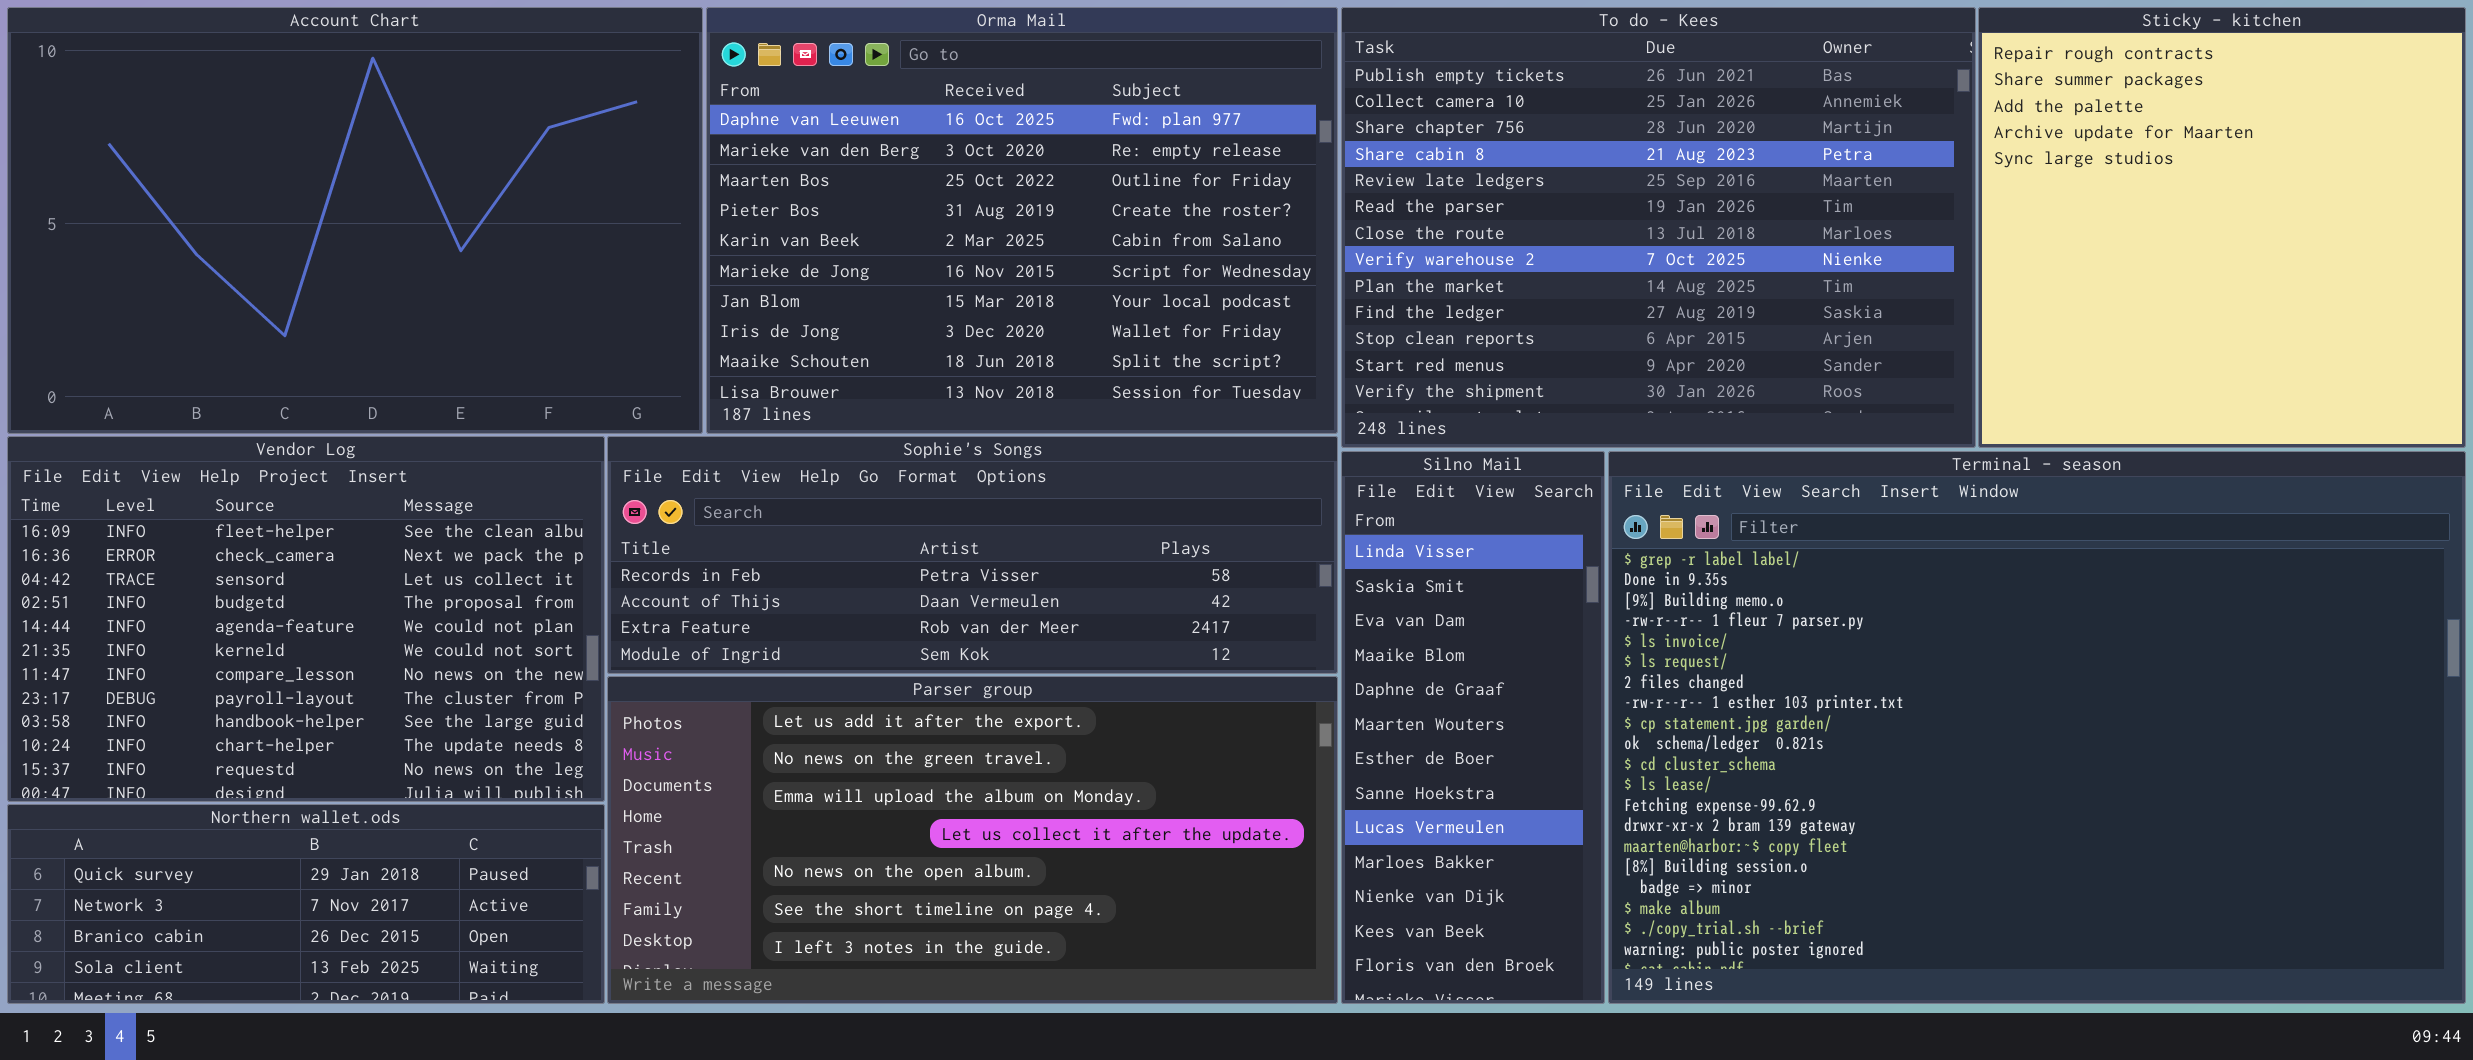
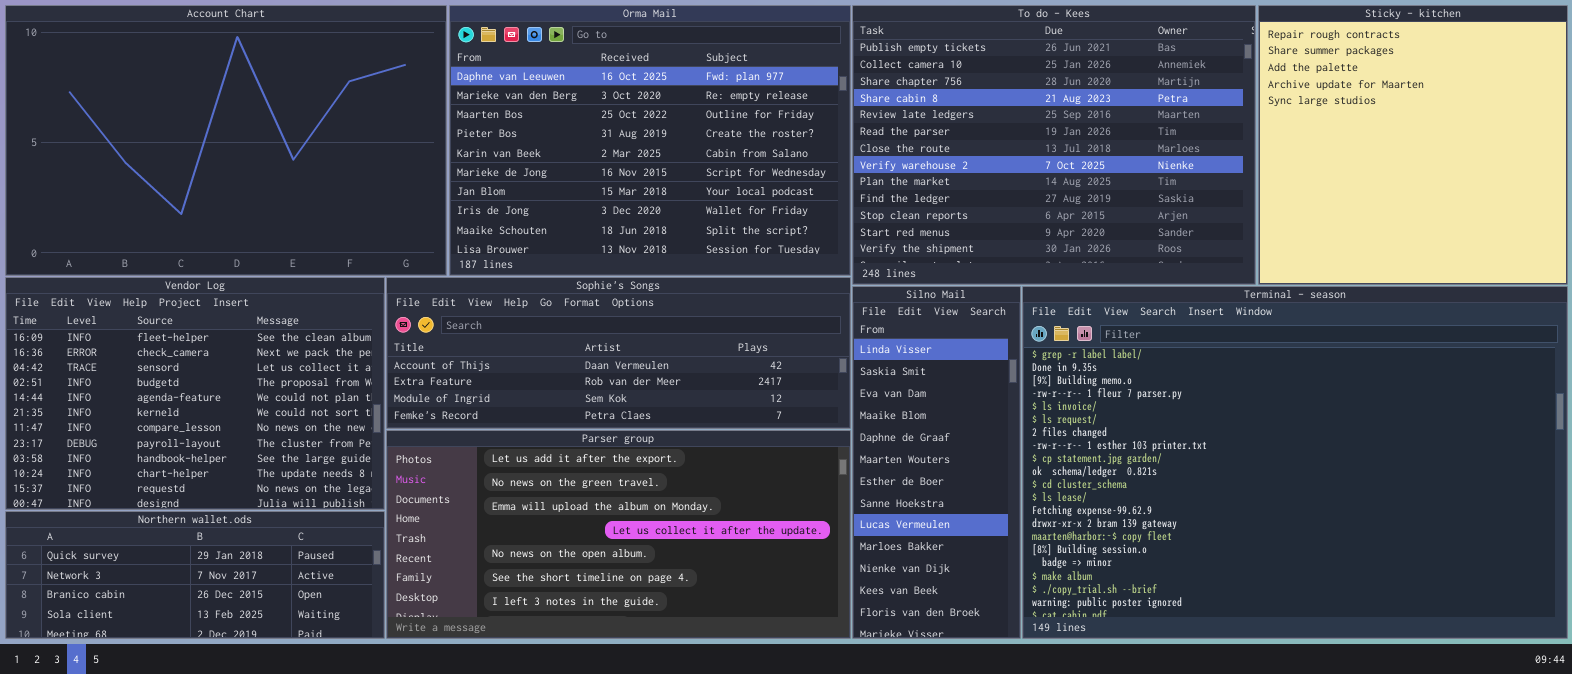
Sophie's Songs: [607,436,1338,674] -> [386,277,851,429], scrolled down 1 row

